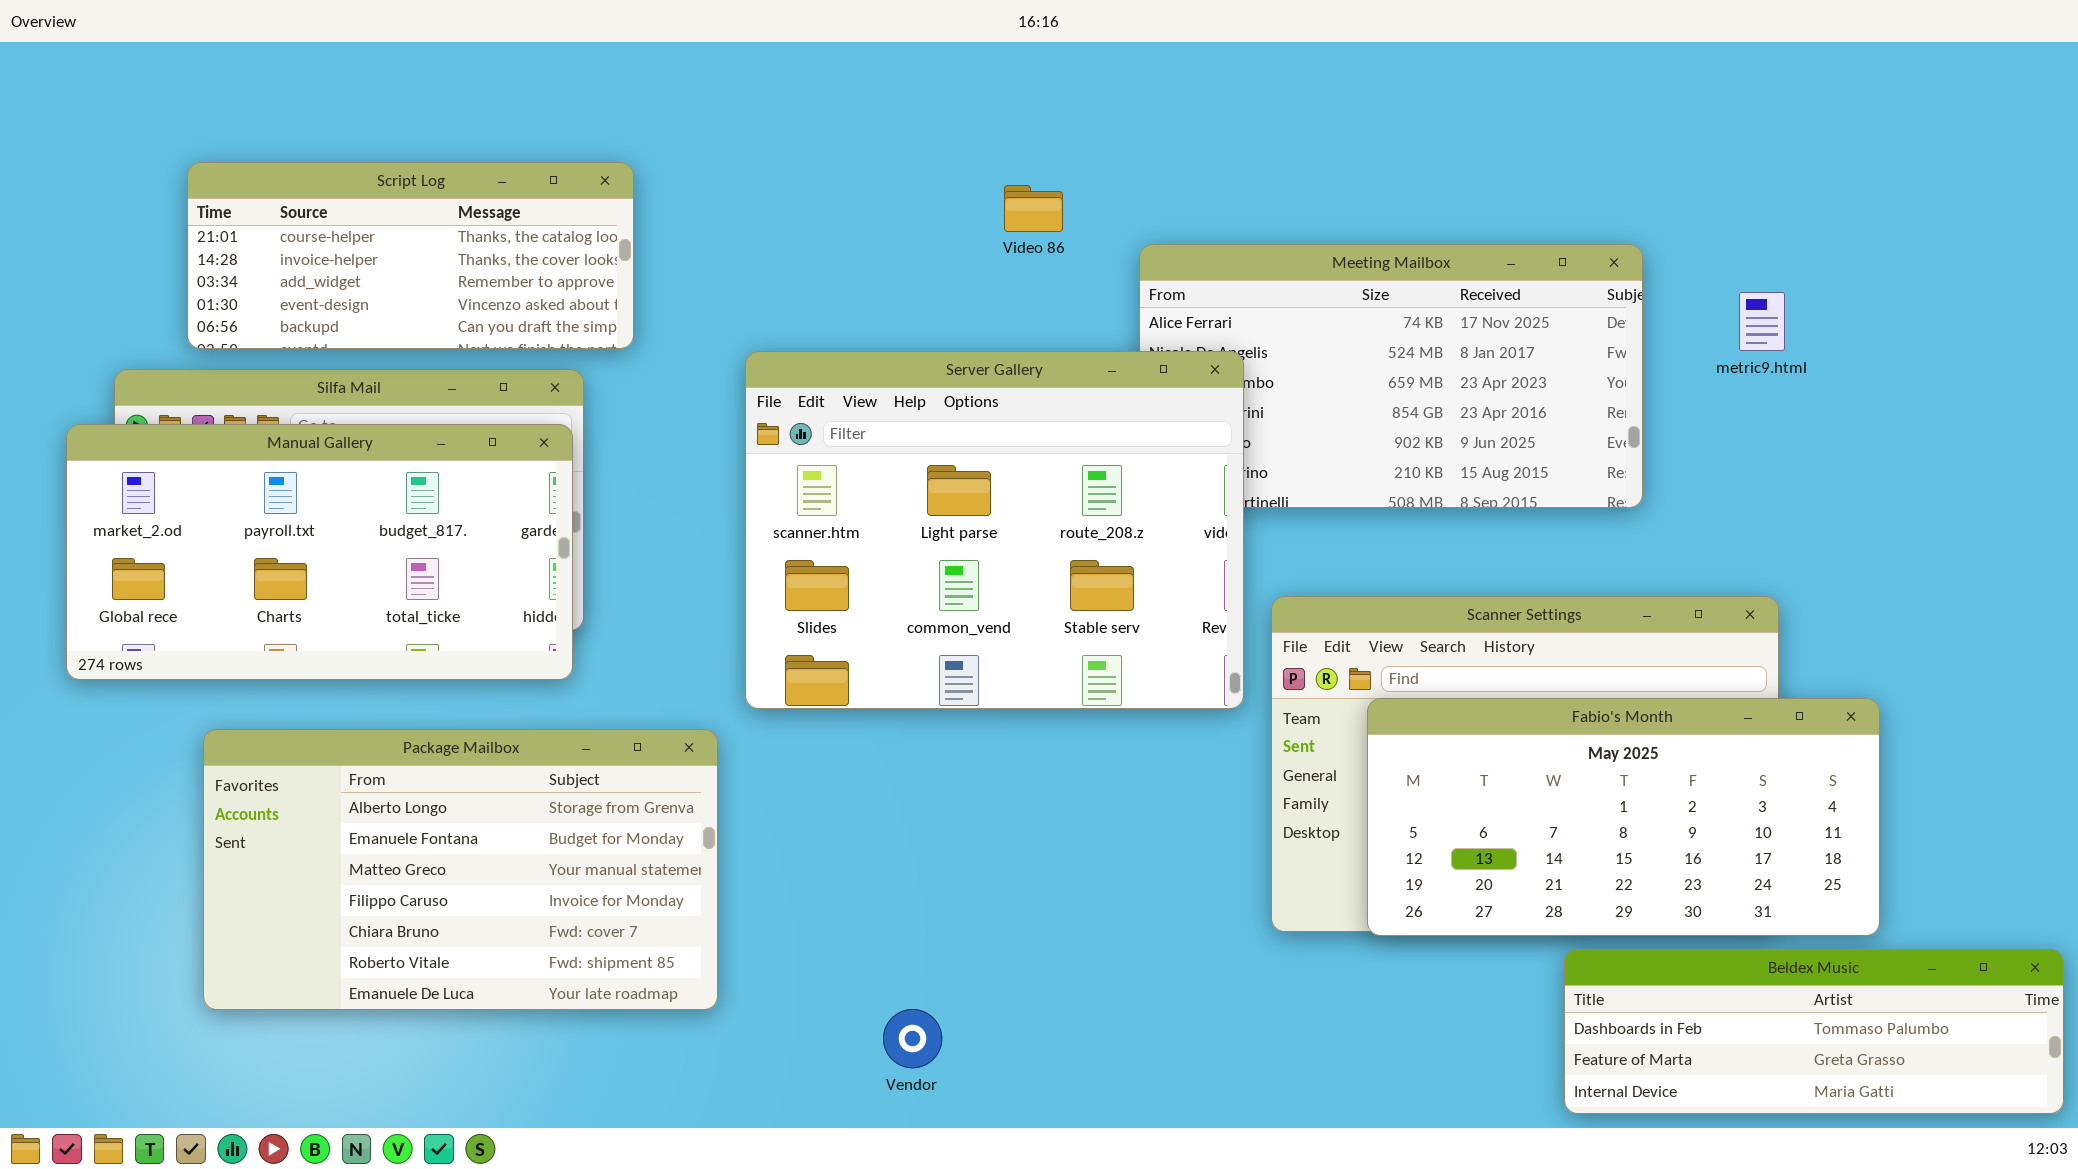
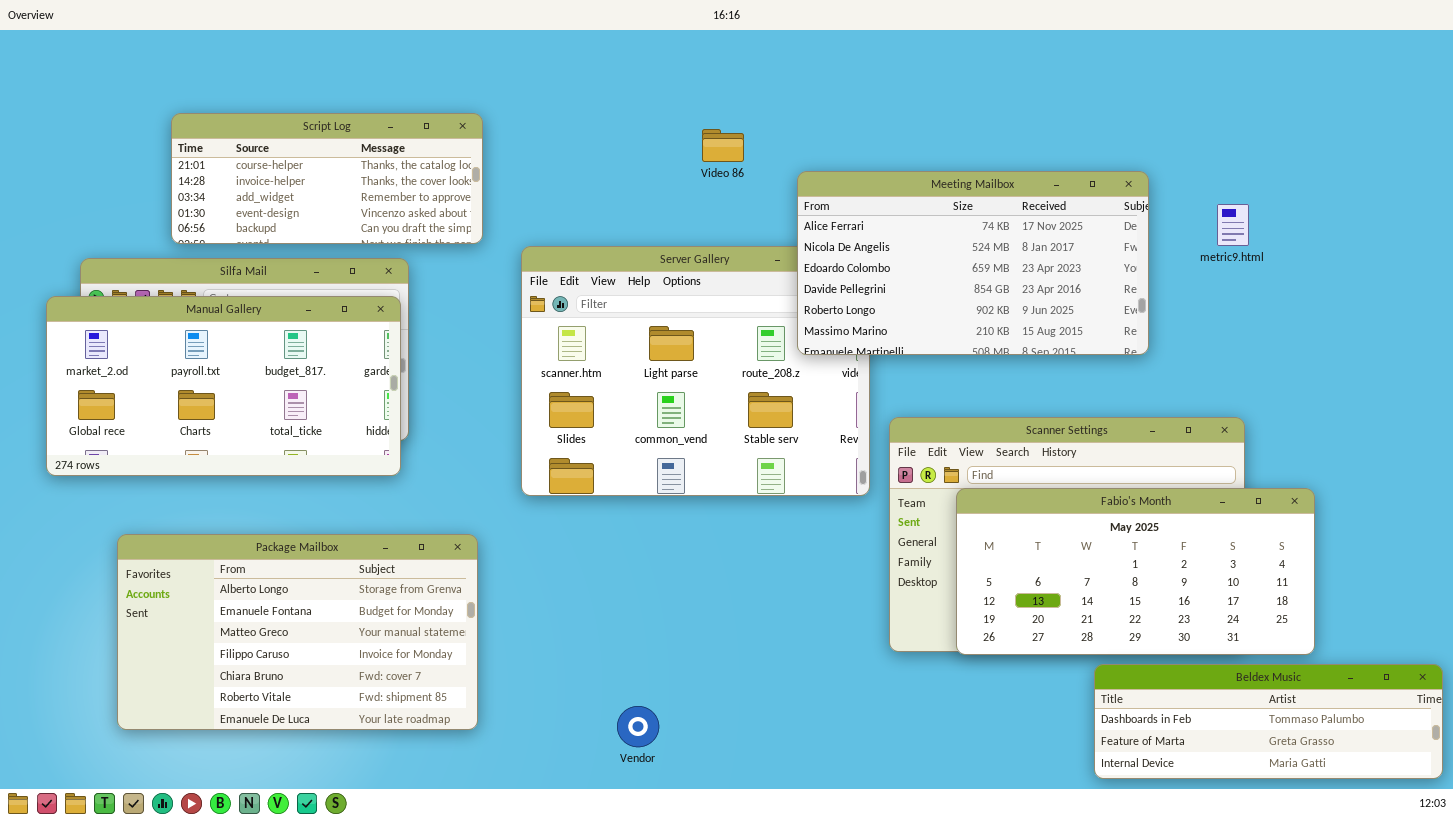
Script Log: [187,162,634,349] -> [171,113,483,244], moved
Meeting Mailbox: [1139,244,1643,508] -> [797,171,1149,355], raised
Package Mailbox: [203,729,718,1010] -> [117,534,478,730], moved

